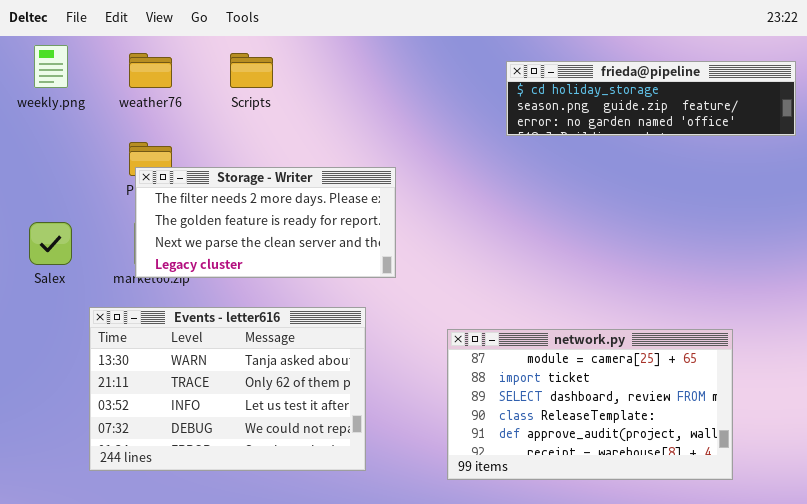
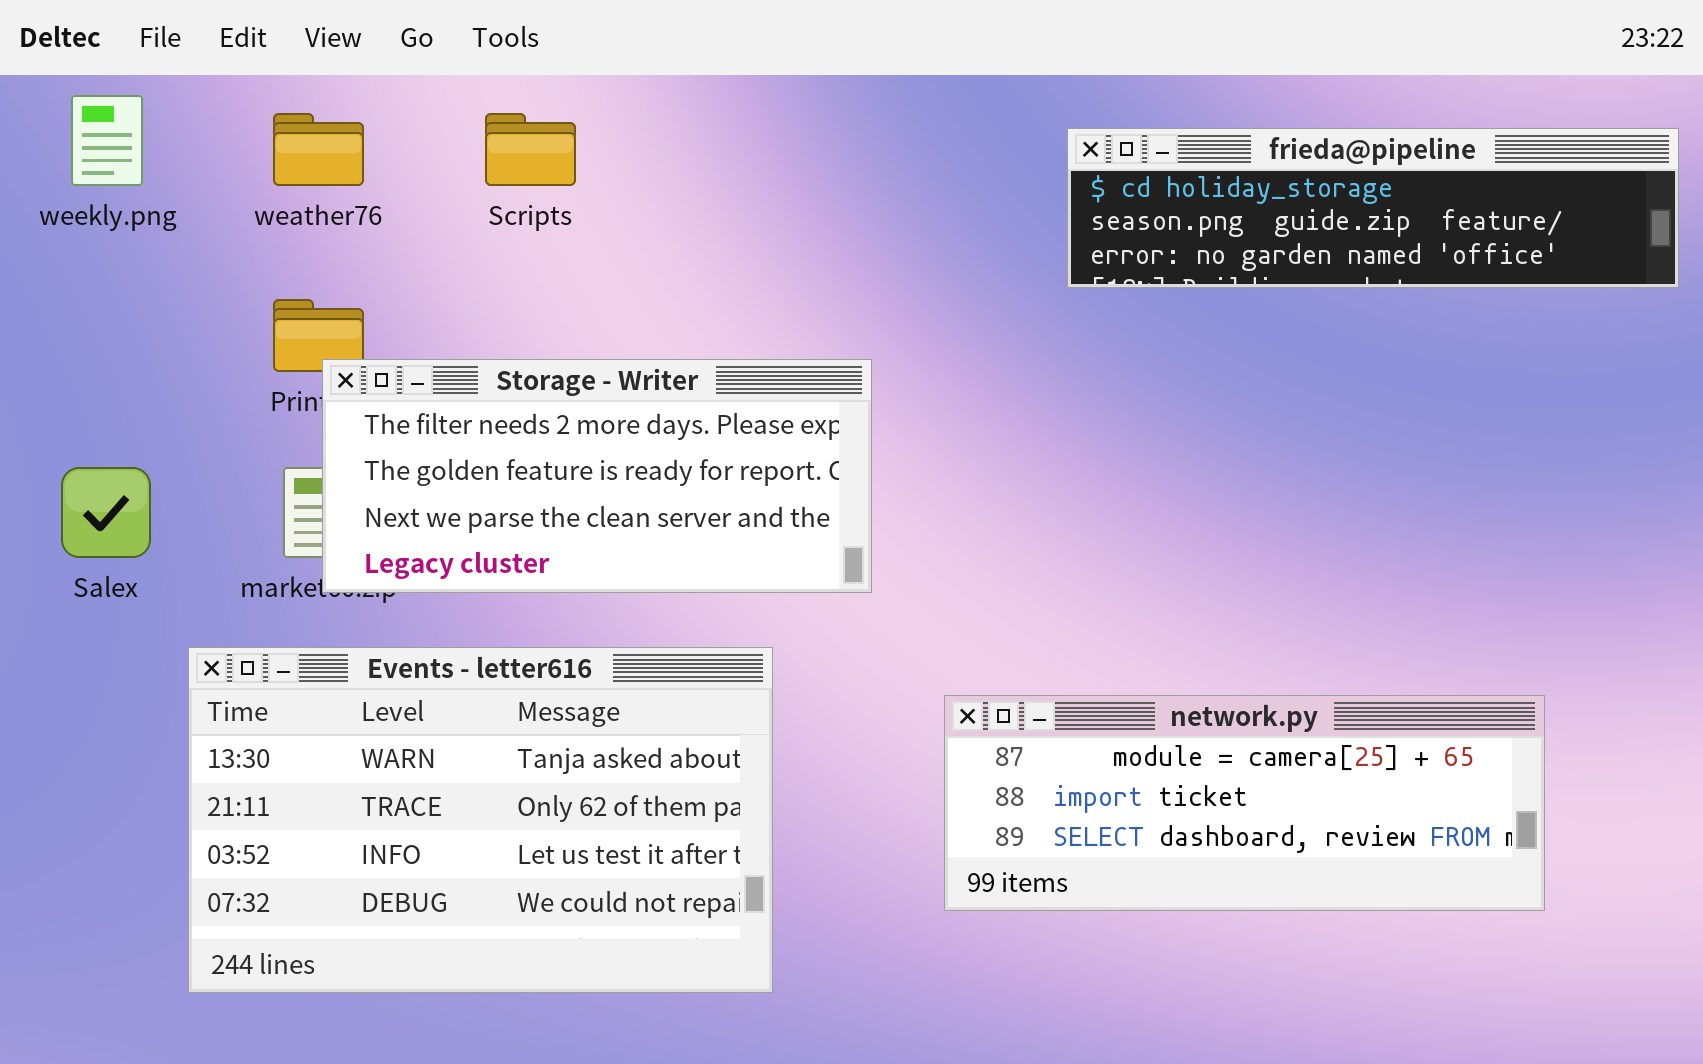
Storage - Writer: [135,167,396,278] -> [322,359,872,593], moved
network.py: [447,329,733,480] -> [944,695,1545,911], resized

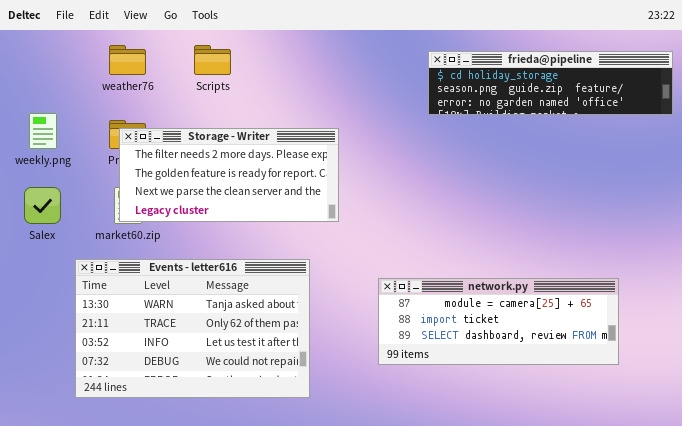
weekly.png: [71,95,143,186] -> [29,113,57,149], moved
Storage - Writer: [322,359,872,593] -> [119,128,339,222], moved

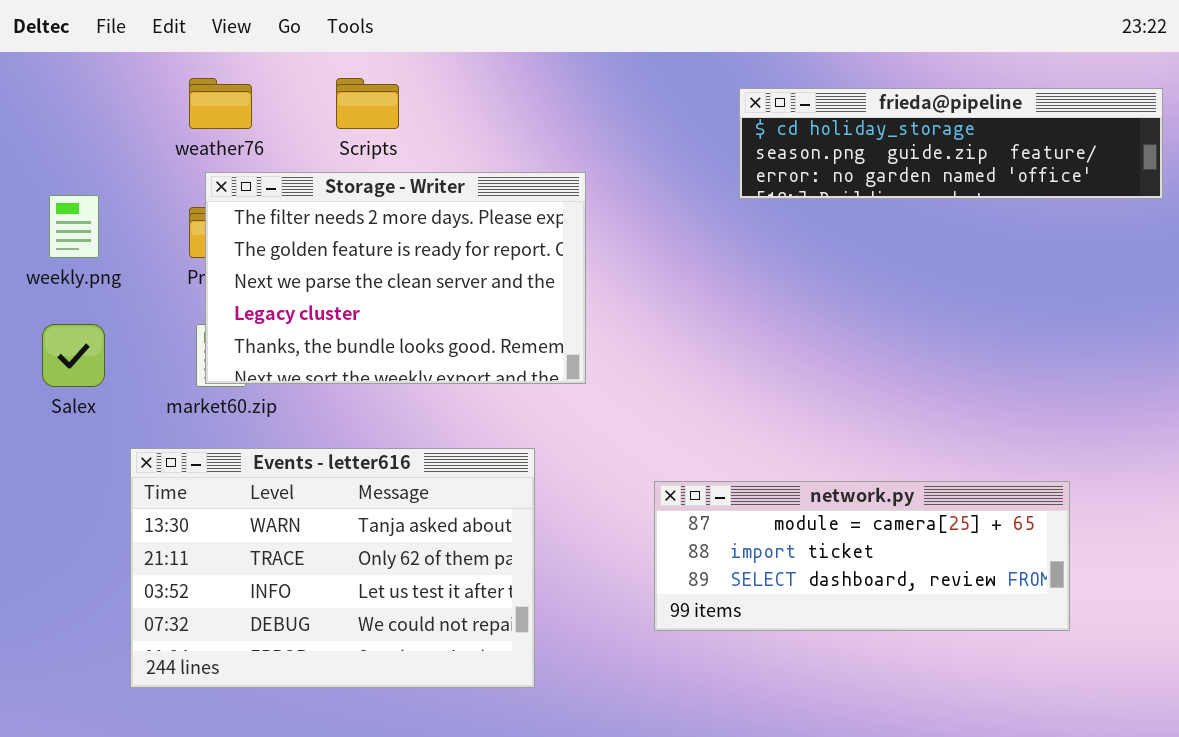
Storage - Writer: [119,128,339,222] -> [205,172,586,384], resized

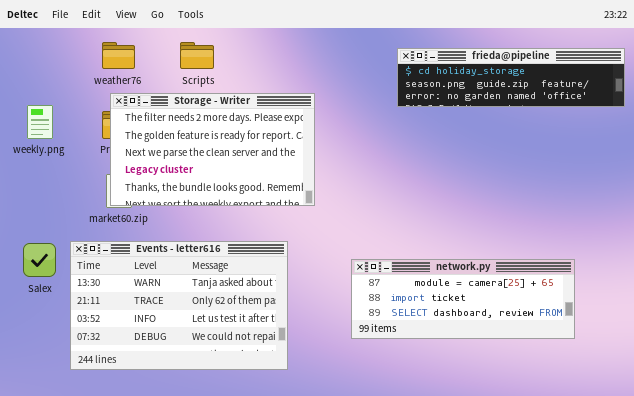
Salex: [42,324,105,387] -> [23,243,56,277], moved

